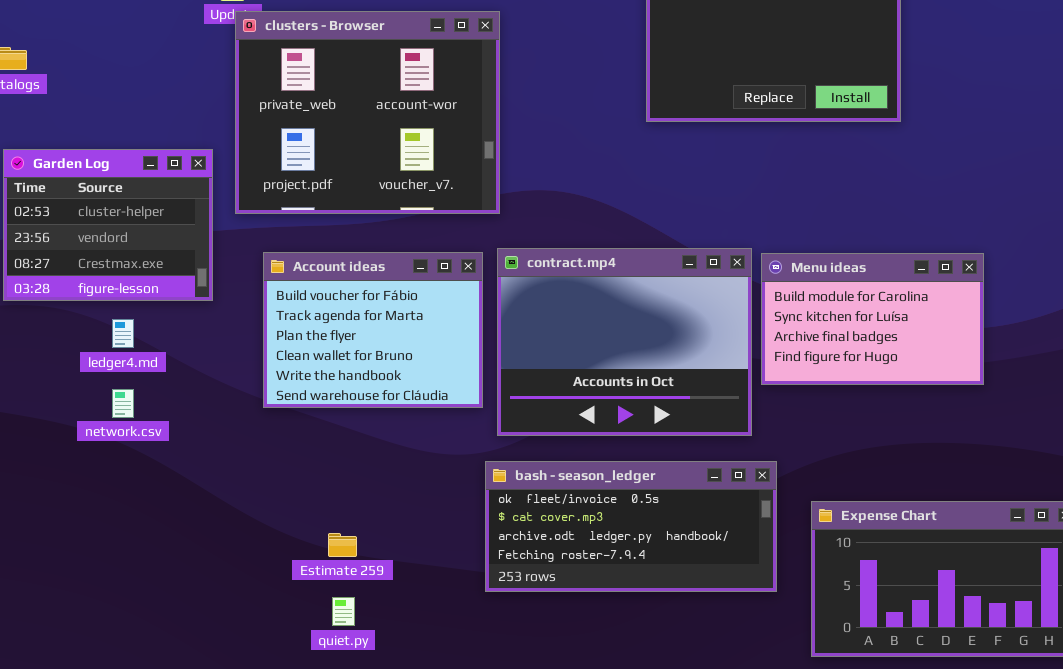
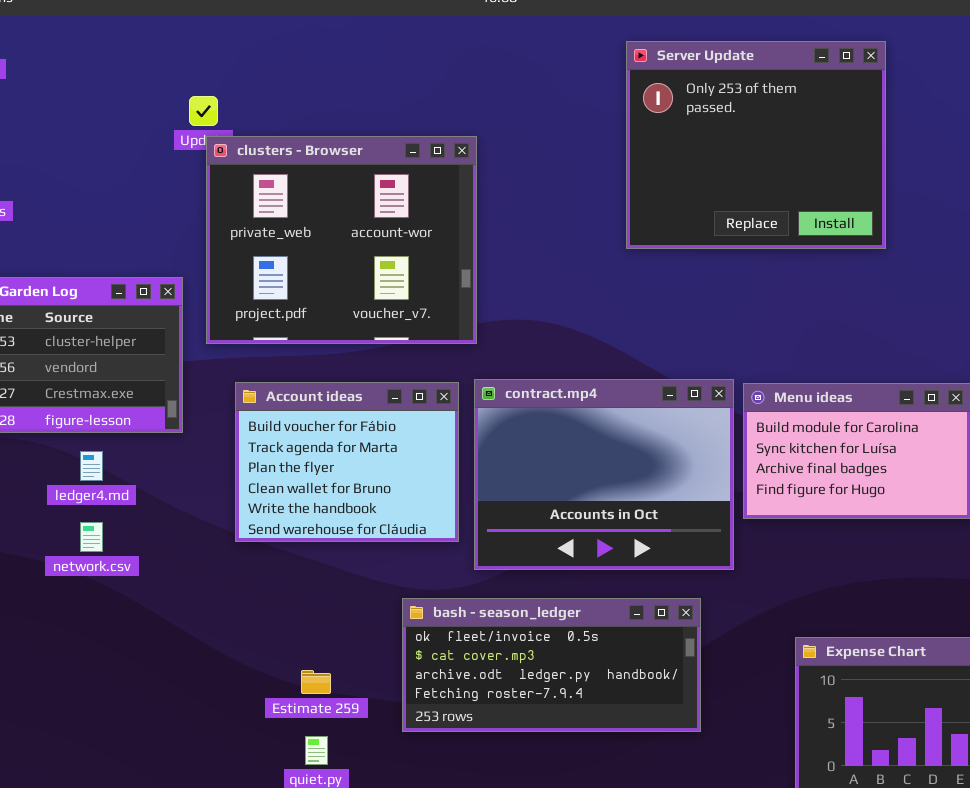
bash - season_ledger: [485,461,777,592] -> [402,598,701,732], moved

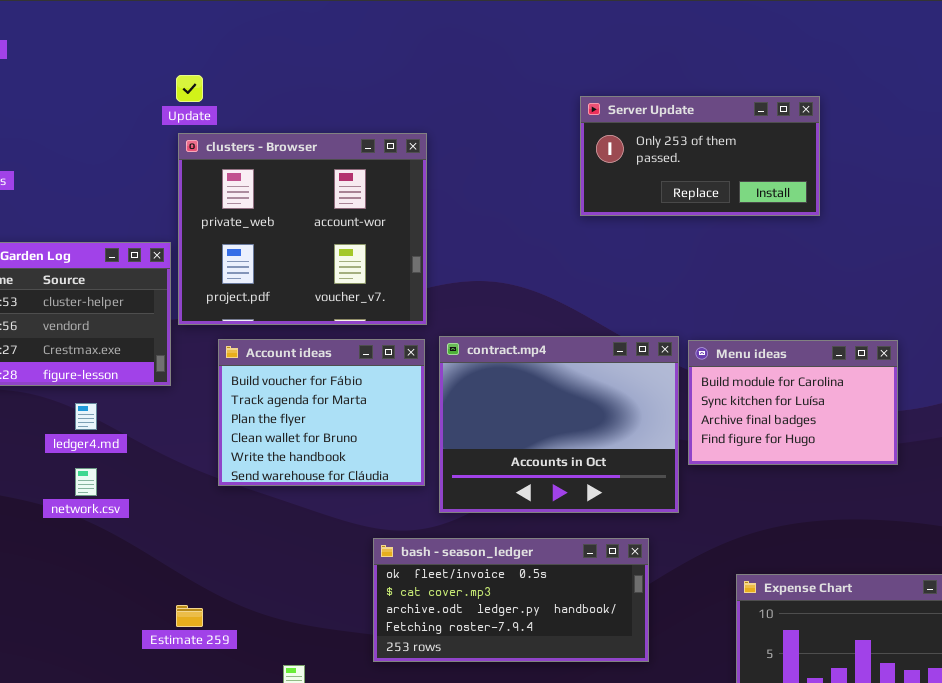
Server Update: [626,41,886,249] -> [580,96,820,216], resized
clusters - Browser: [206,136,477,344] -> [178,133,427,325], moved
Estimate 259: [301,670,331,694] -> [176,605,203,627], moved

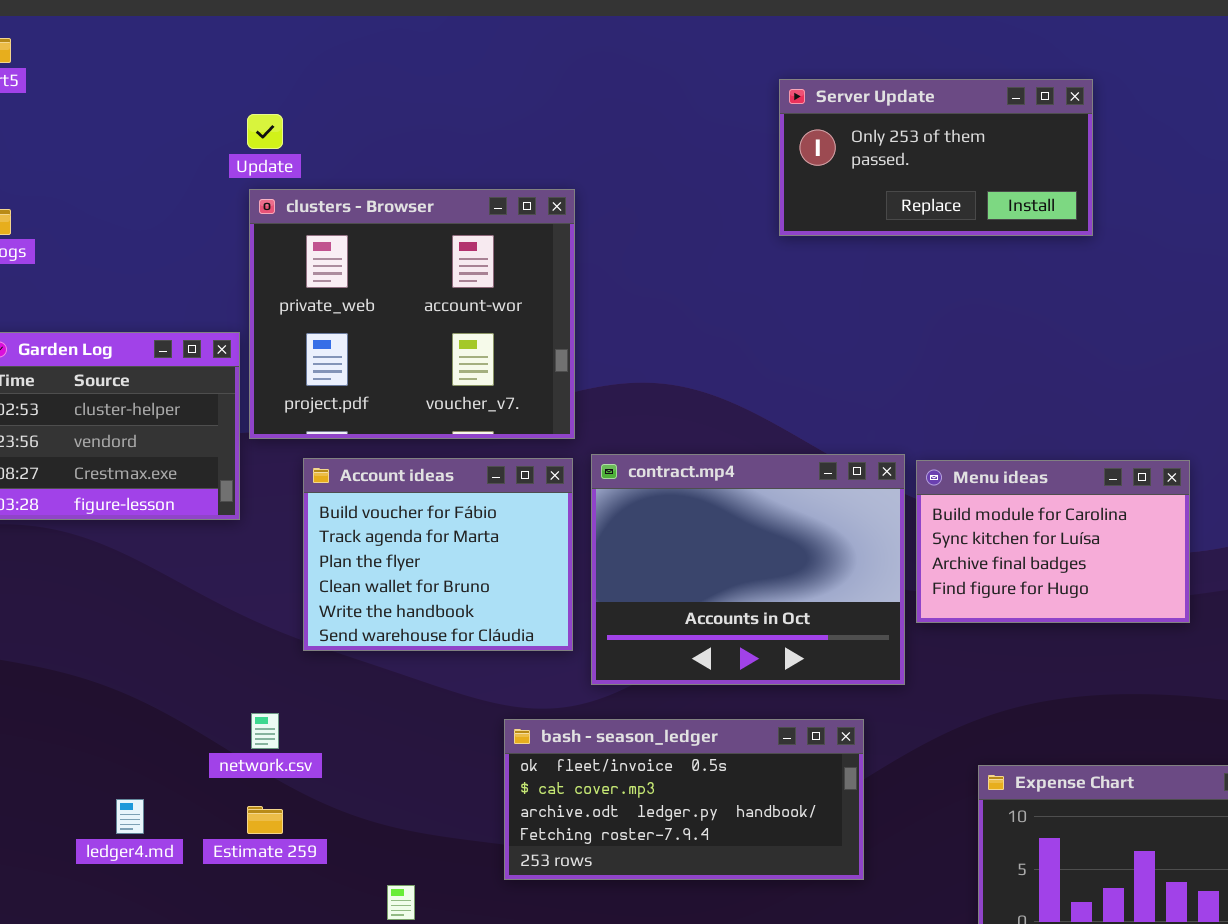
Server Update: [580,96,820,216] -> [779,79,1093,236], moved
ledger4.md: [75,403,97,430] -> [116,799,144,834], moved
network.csv: [75,468,97,496] -> [251,713,279,749], moved

